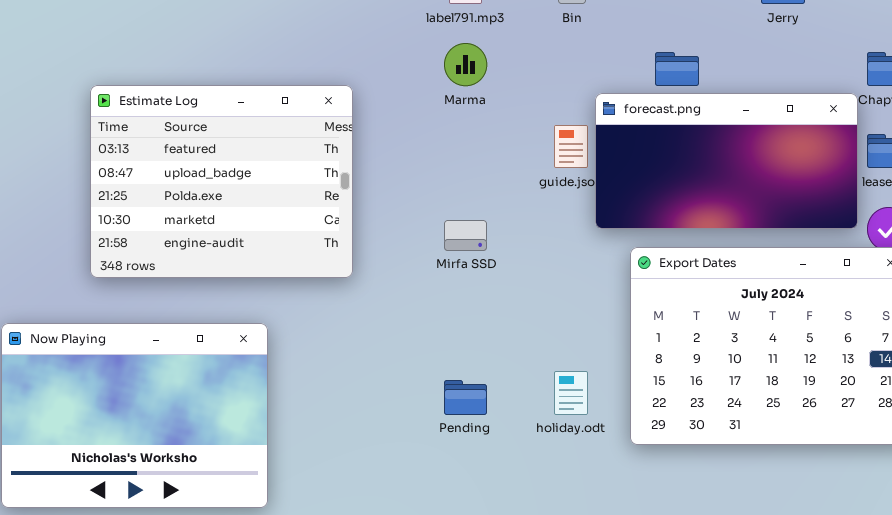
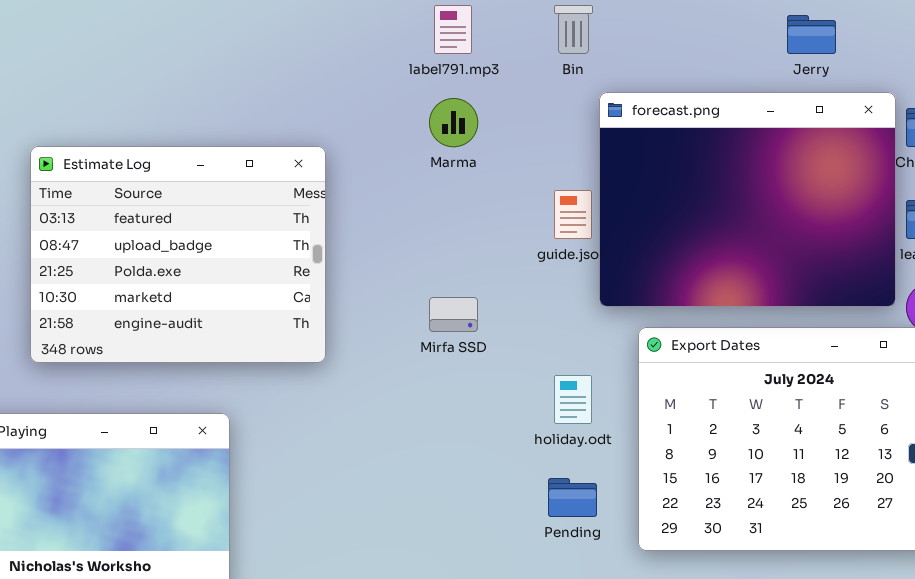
forecast.png: [595,93,858,229] -> [599,92,896,307], resized
holiday.odt: [554,371,588,415] -> [554,375,592,424], moved
Pending: [444,380,487,415] -> [548,478,597,517], moved

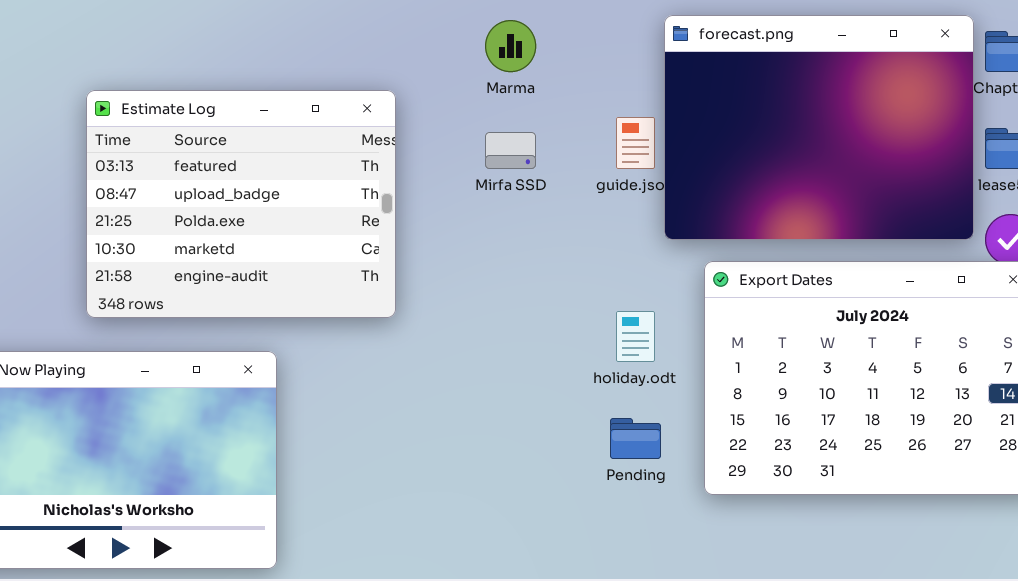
Estimate Log: [30,146,326,363] -> [86,90,396,318], moved
Mirfa SSD: [429,297,478,332] -> [485,132,536,169], moved

